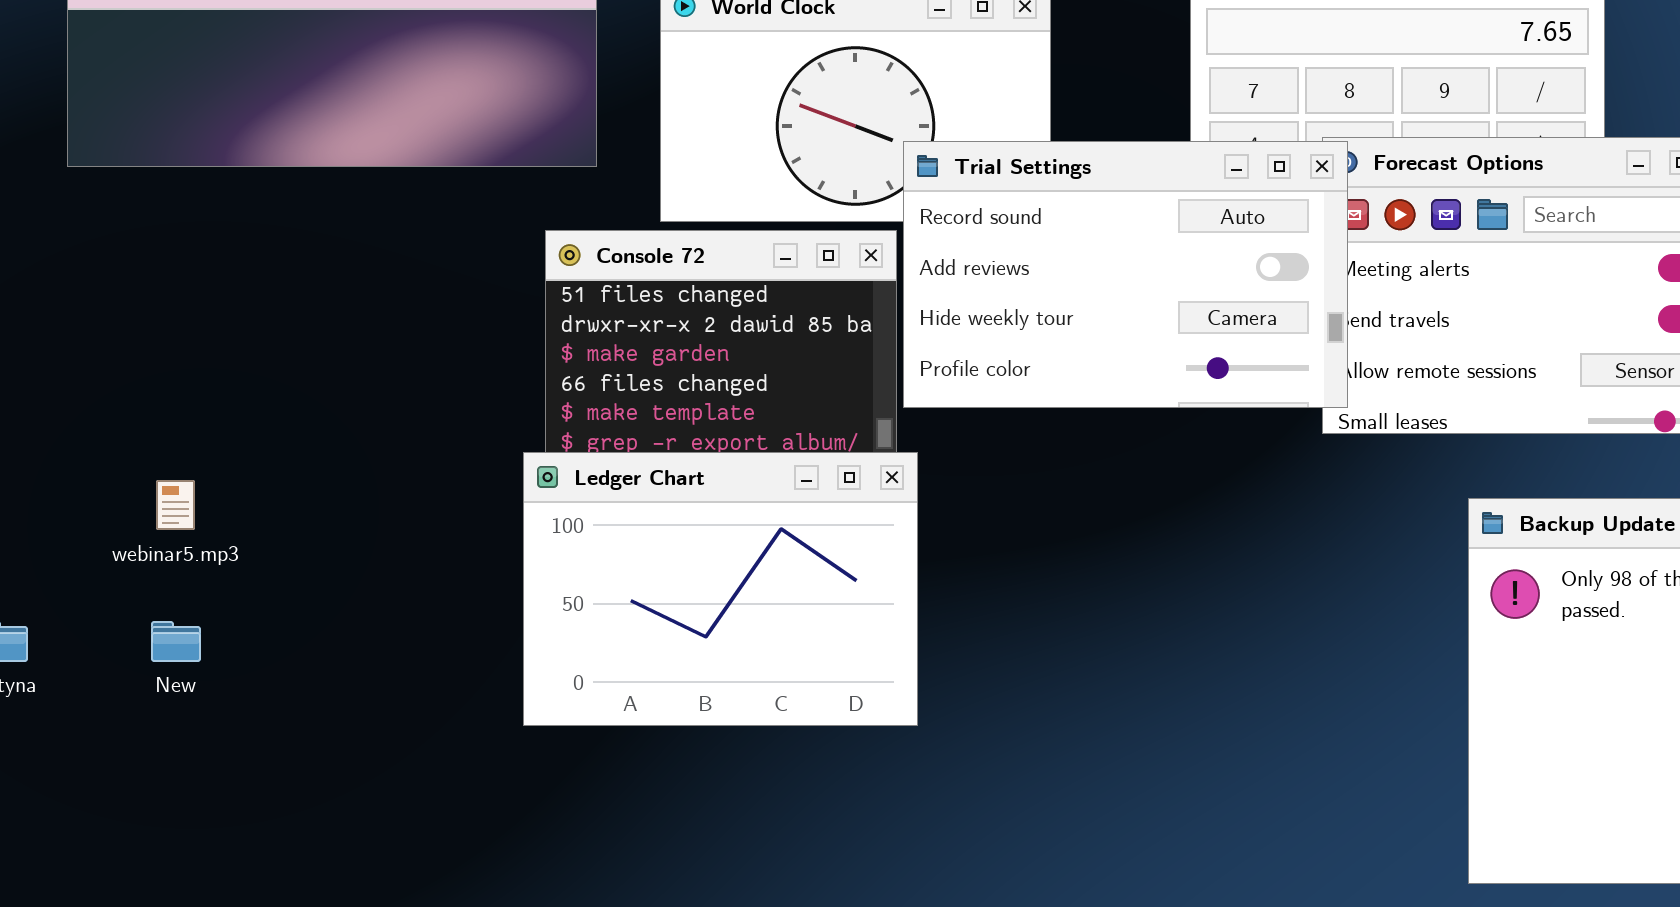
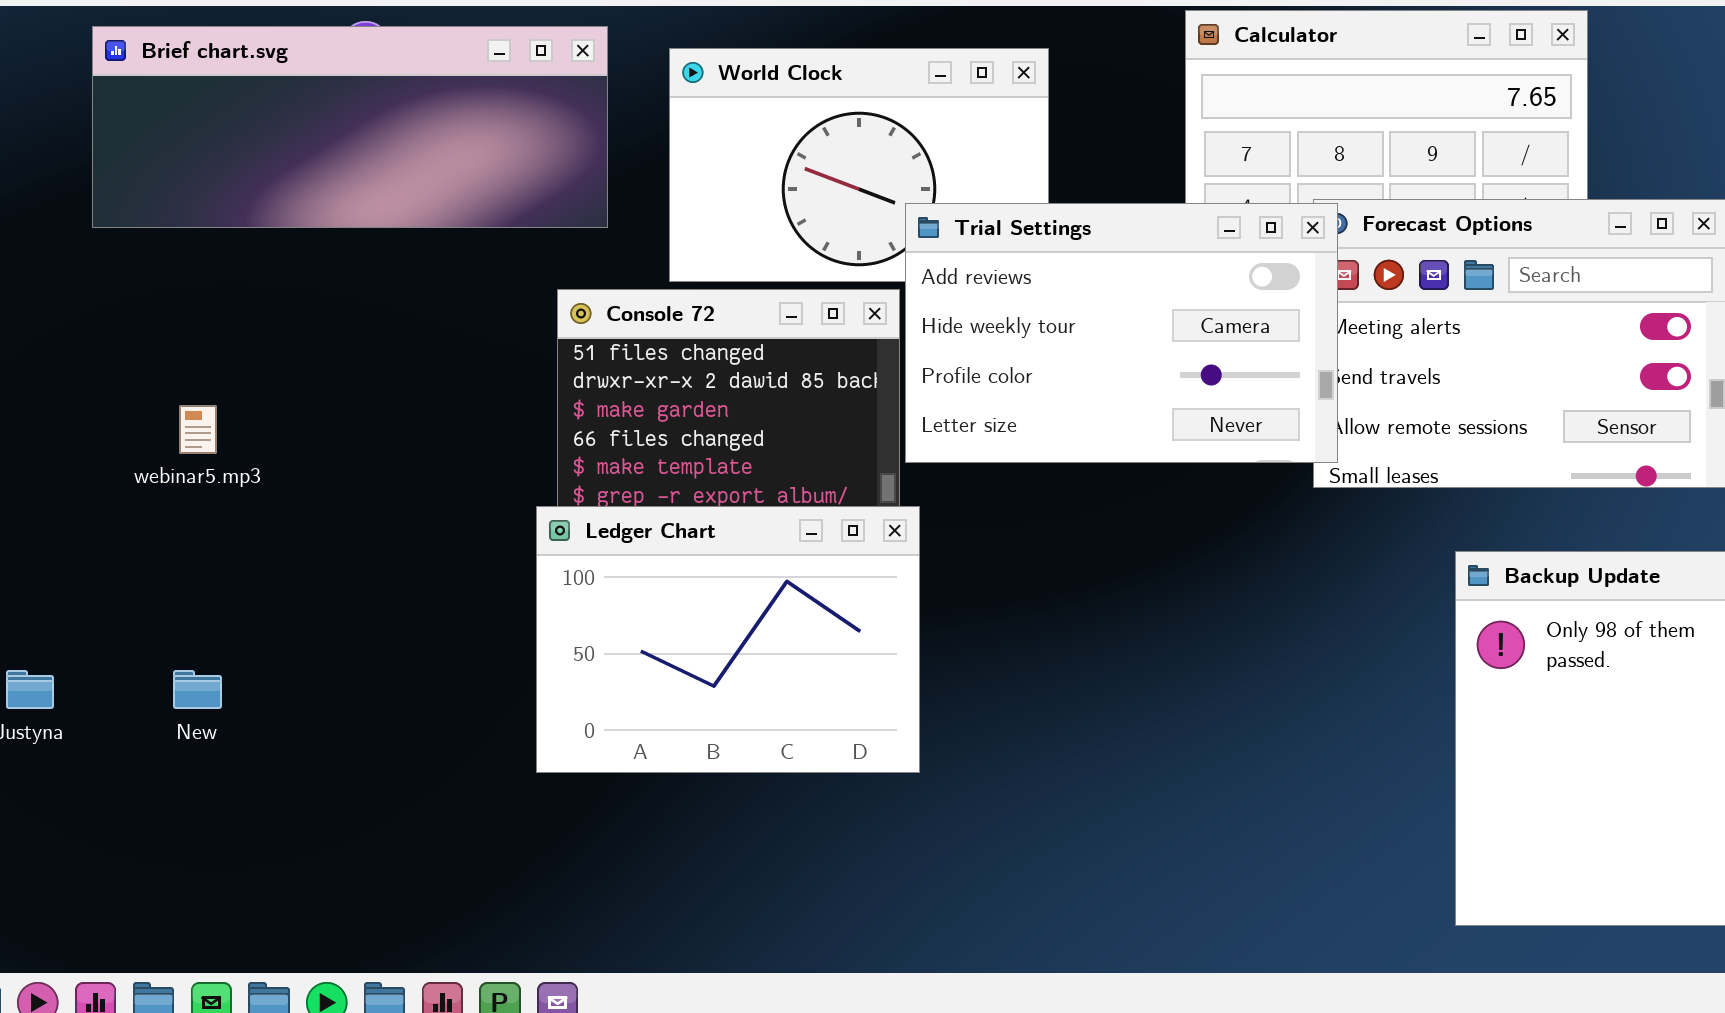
Trial Settings: [903,141,1348,408] -> [905,203,1338,463], scrolled down 1 row
webinar5.mp3: [156,480,195,530] -> [179,405,217,454], moved

